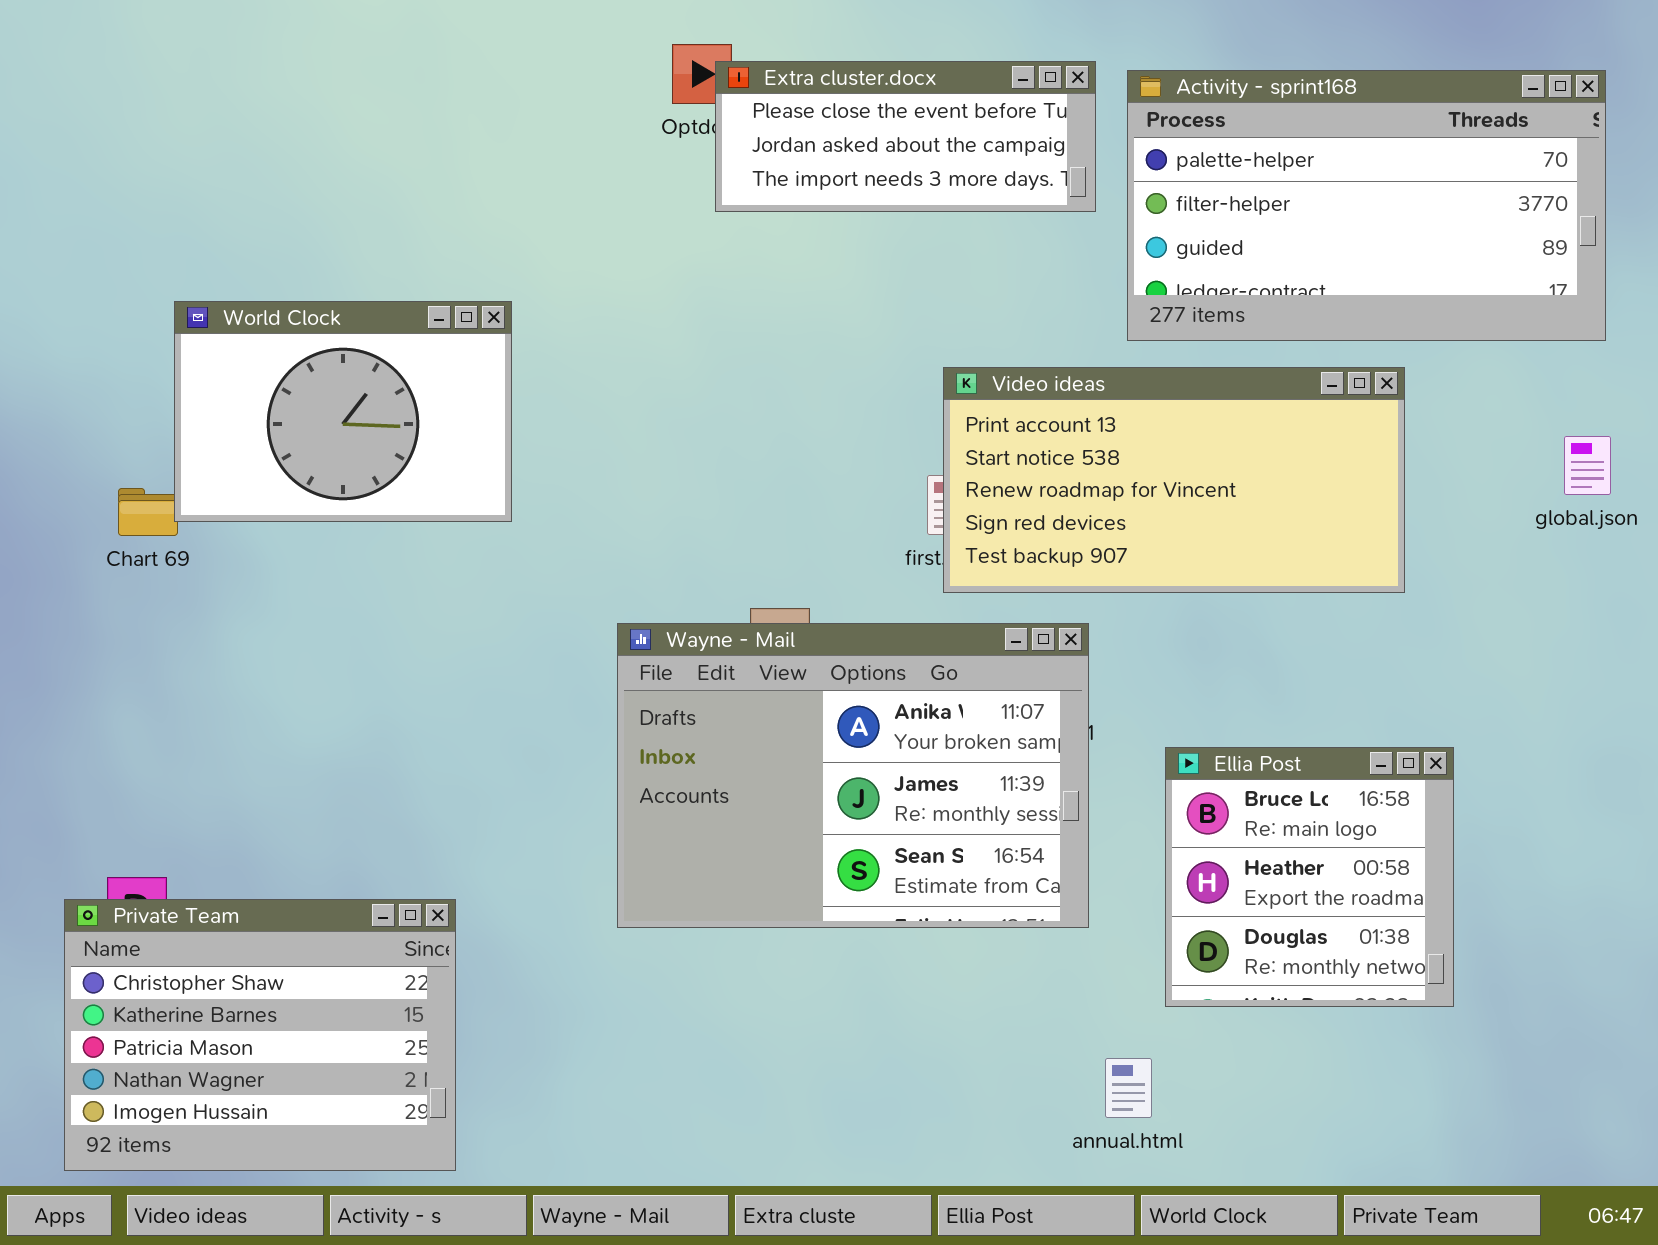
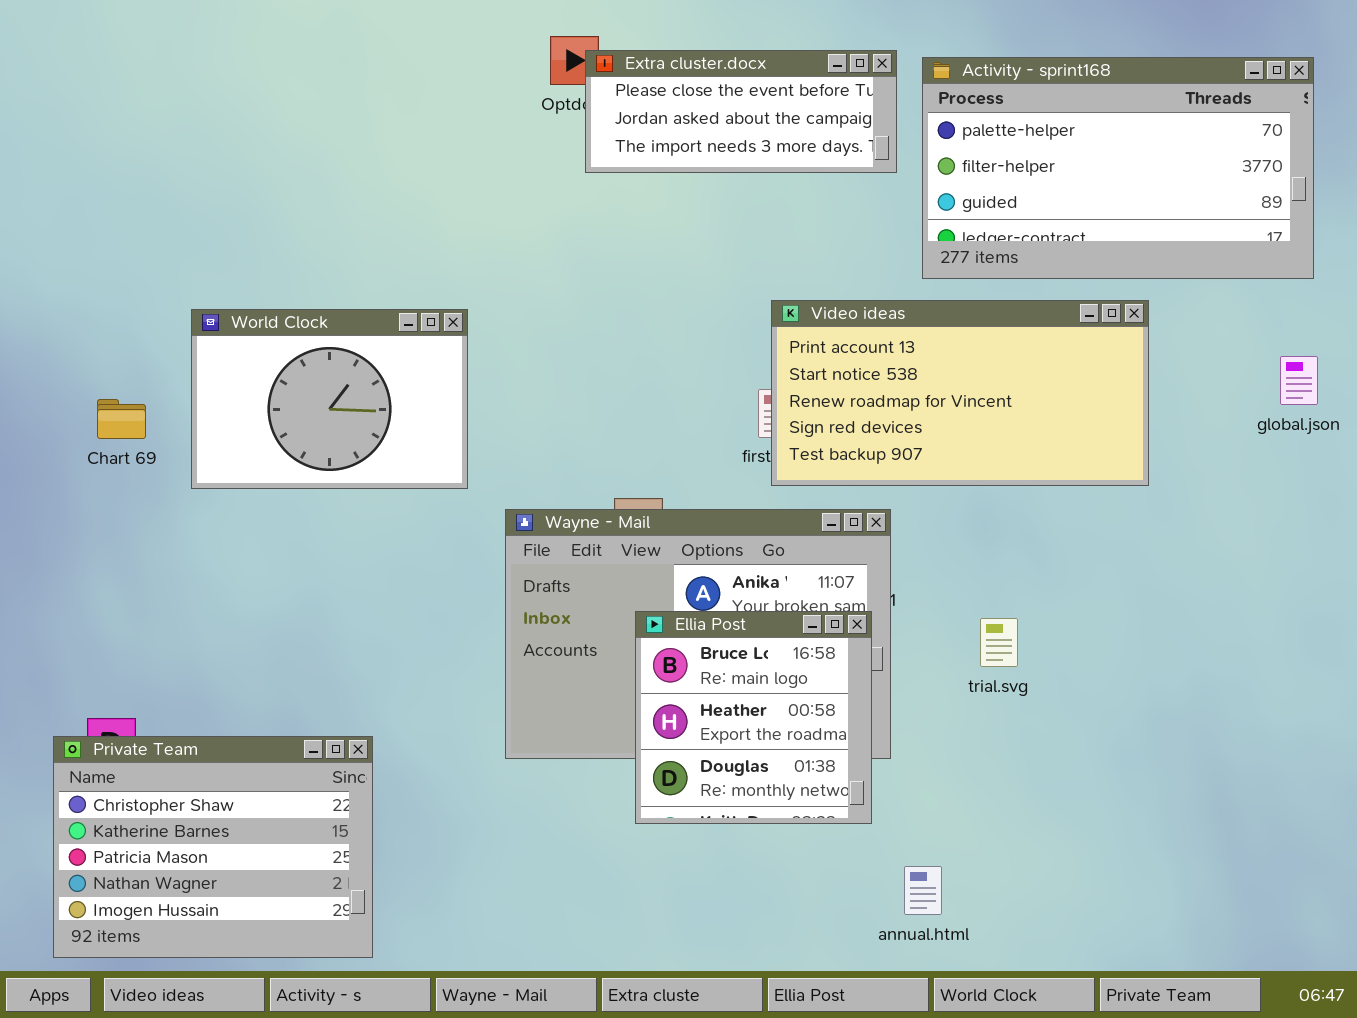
World Clock: [174,301,512,522] -> [191,309,468,489], moved
Ellia Post: [1165,747,1454,1007] -> [635,611,872,824], moved

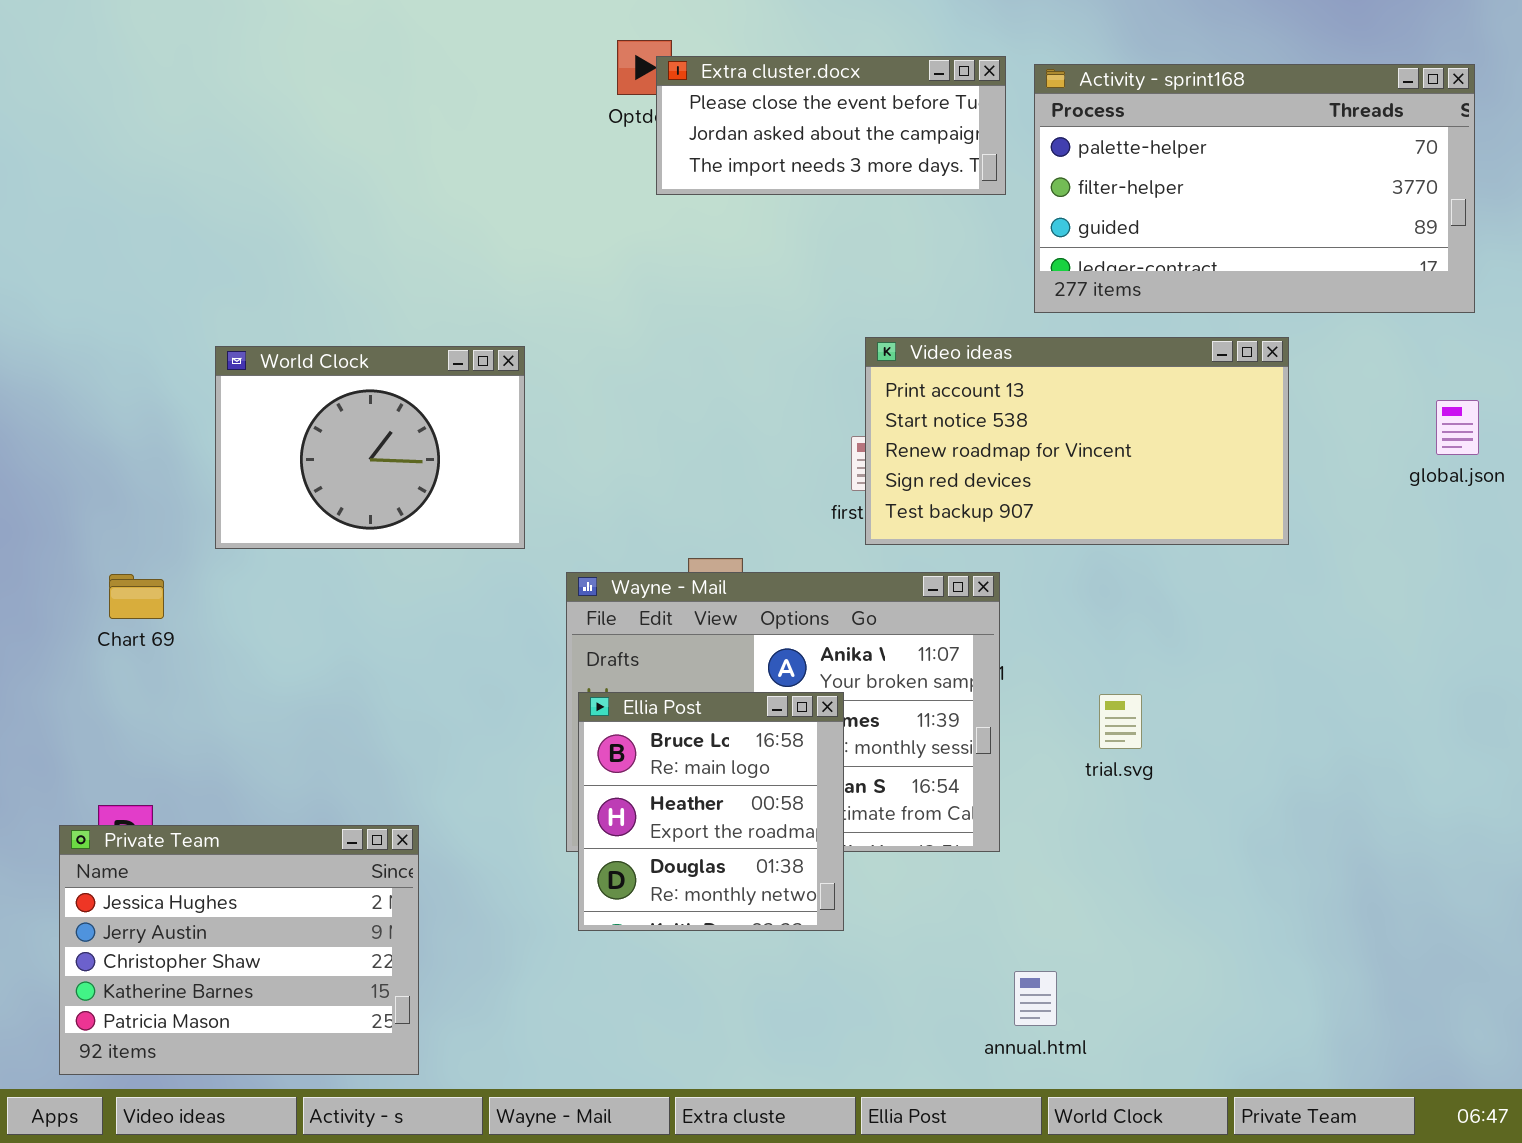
Chart 69: [97,399,146,439] -> [109,574,164,619], moved
Ellia Post: [635,611,872,824] -> [578,692,844,931], moved
Private Team: [53,736,373,958] -> [59,825,419,1075], scrolled up 2 rows

